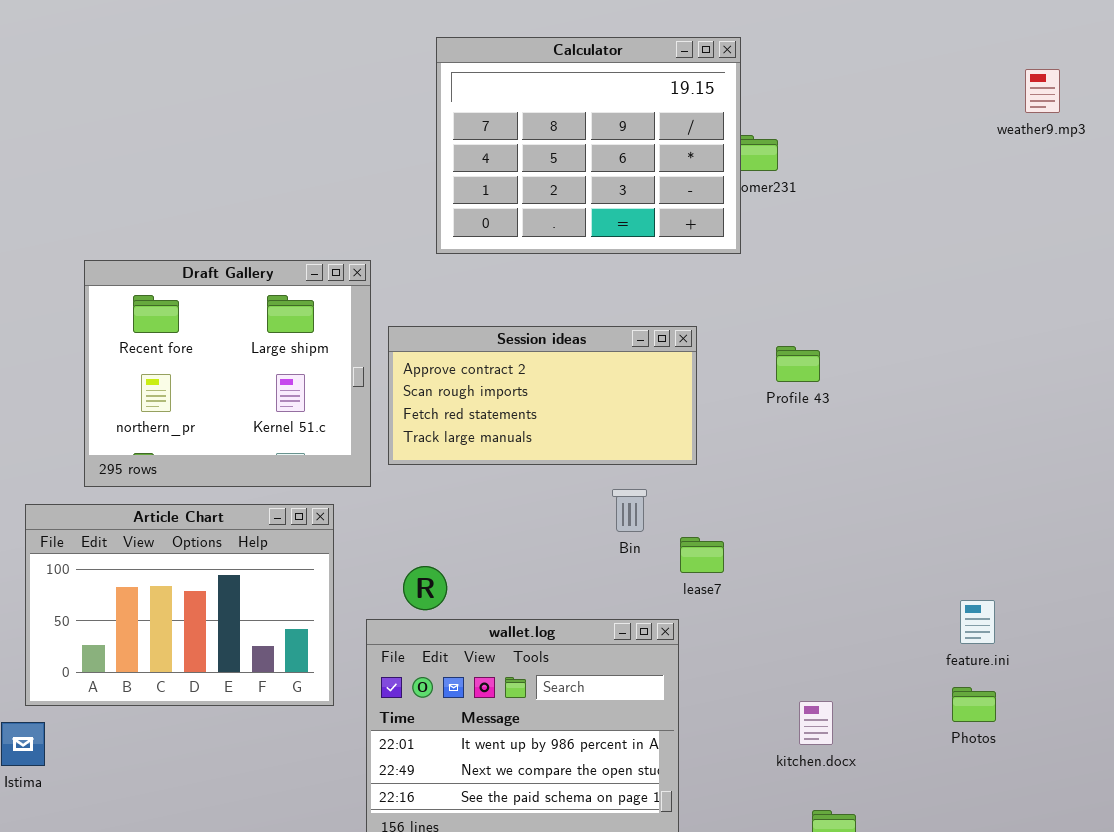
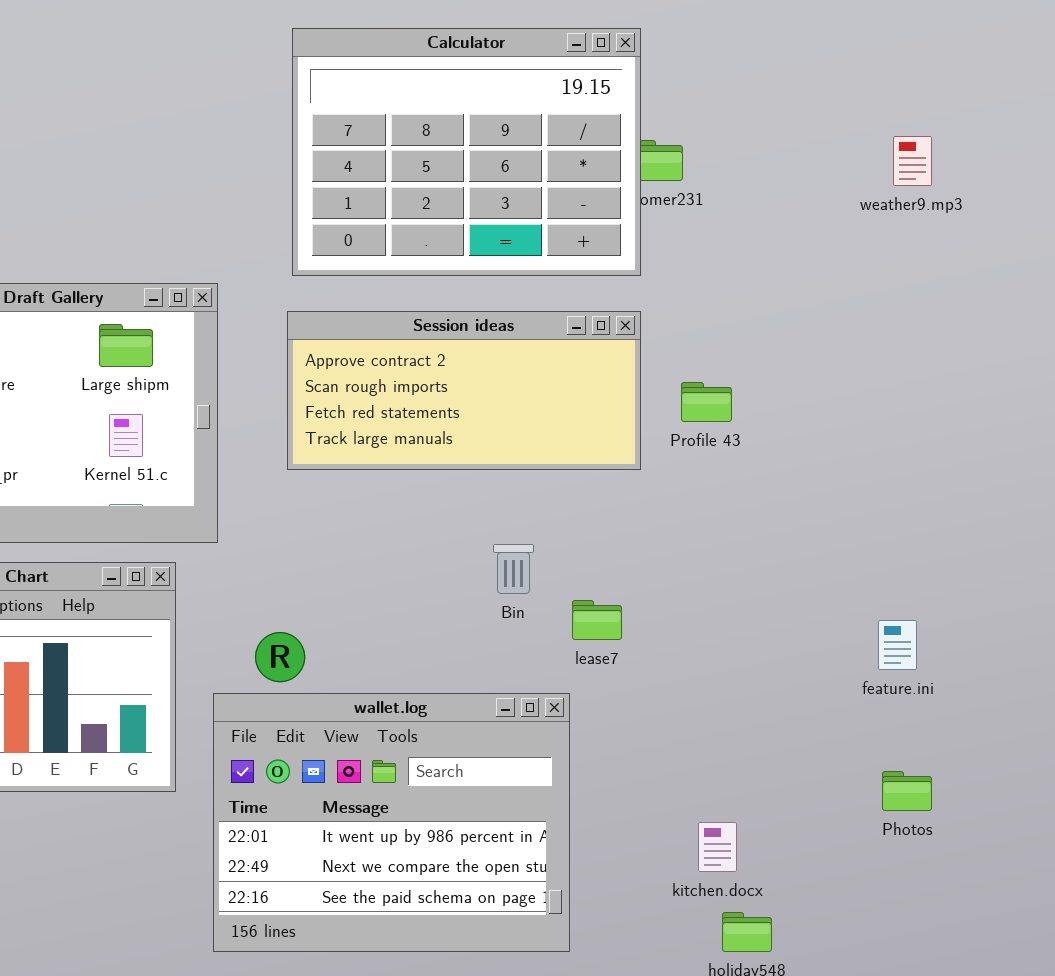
weather9.mp3: [1025,69,1060,113] -> [893,136,932,186], moved
Session ideas: [388,326,697,465] -> [287,311,641,470], moved
feature.ini: [960,600,995,644] -> [878,620,917,670], moved
kitchen.docx: [799,701,833,745] -> [698,822,737,872], moved

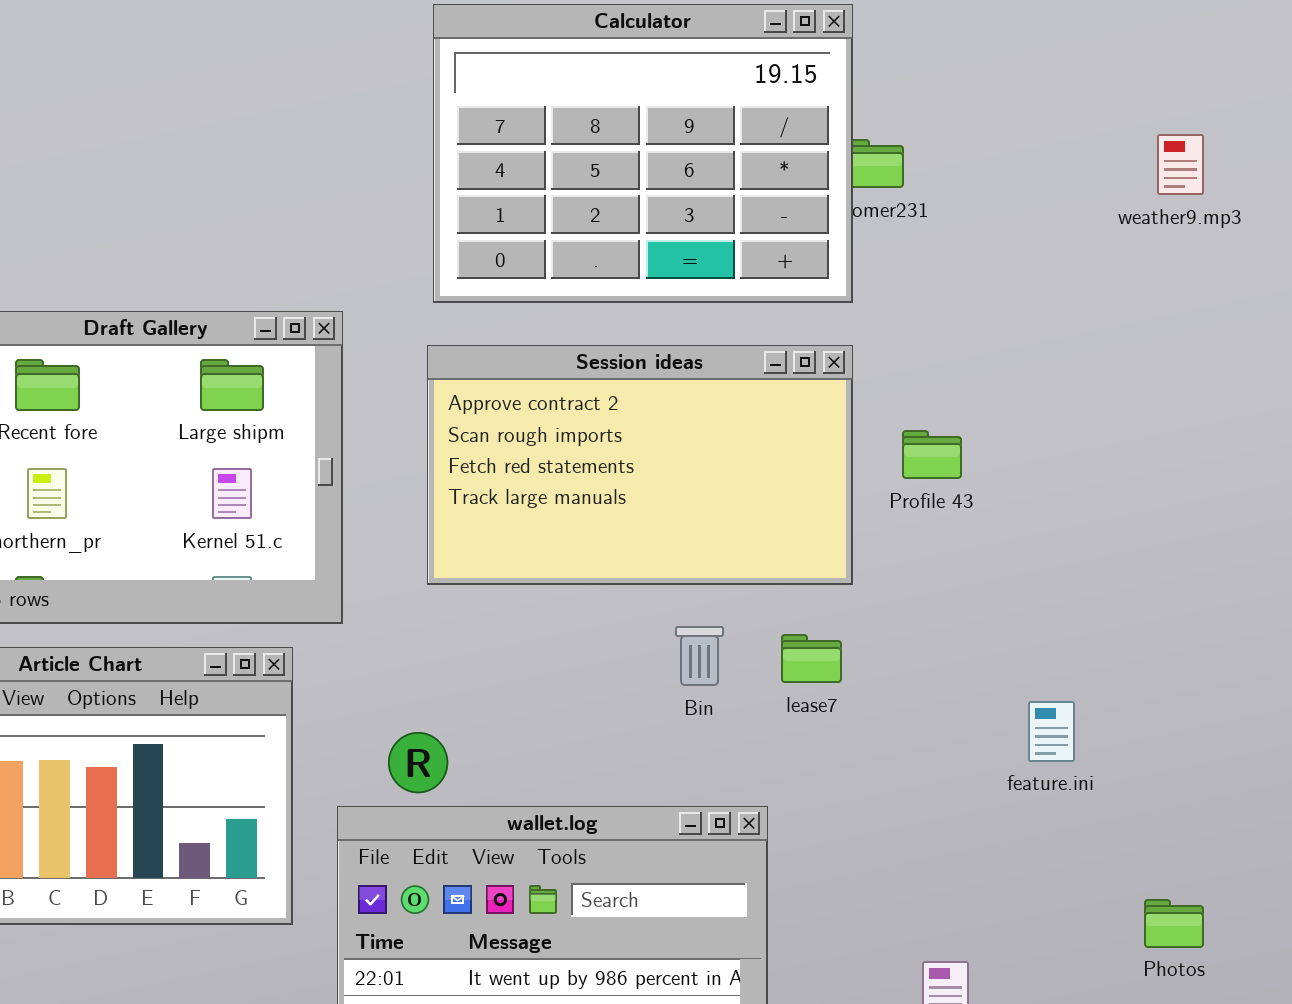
Session ideas: [287,311,641,470] -> [427,345,853,585], resized
lease7: [572,600,622,640] -> [781,634,842,683], moved
feature.ini: [878,620,917,670] -> [1028,701,1075,762], moved

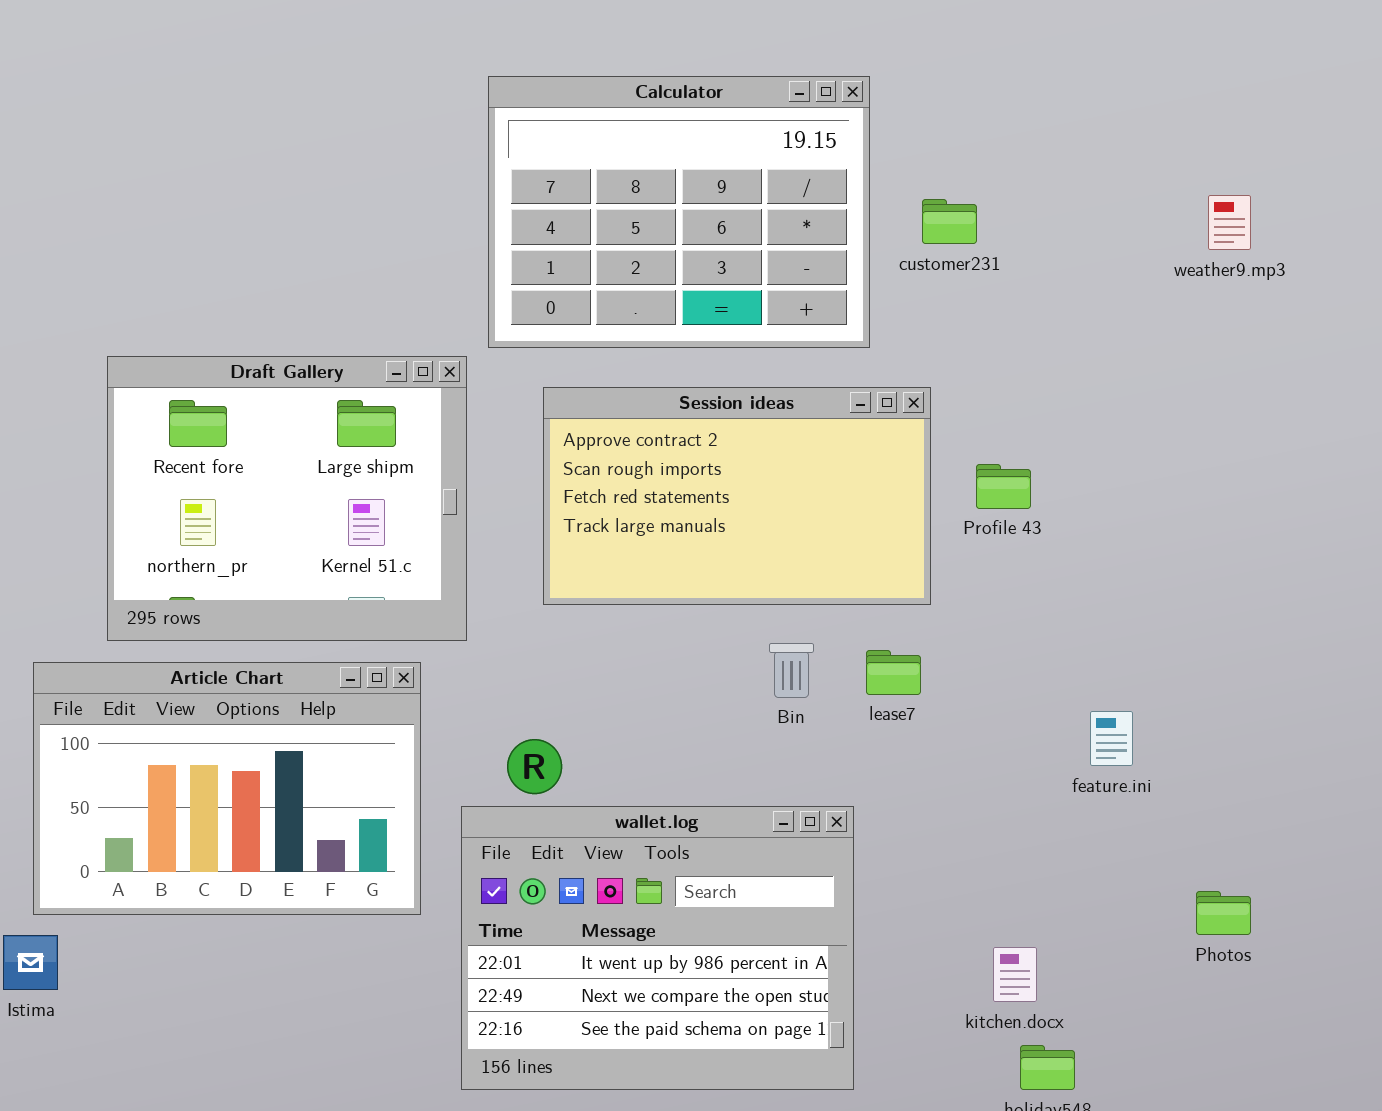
Calculator: [433,4,853,303] -> [488,76,870,348], moved

